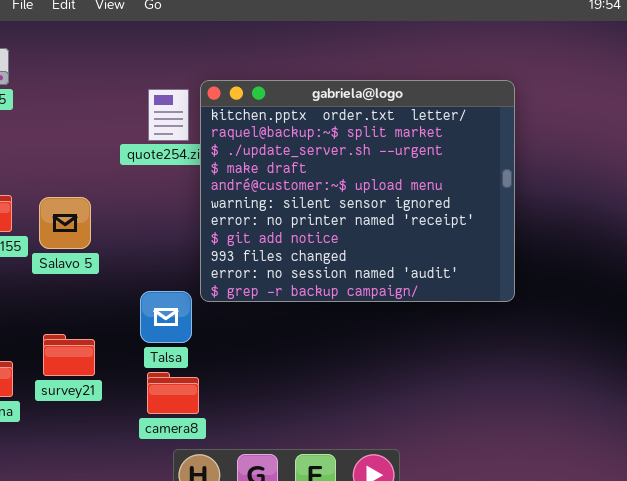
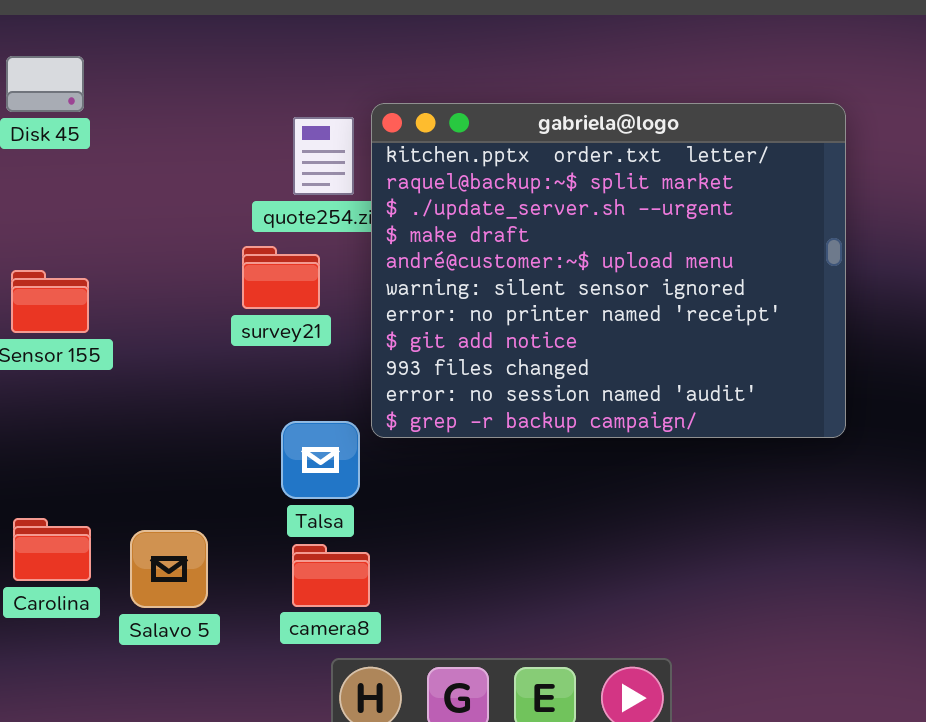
Salavo 5: [39,197,91,249] -> [130,530,208,608], moved
survey21: [43,334,95,376] -> [242,246,320,309], moved

